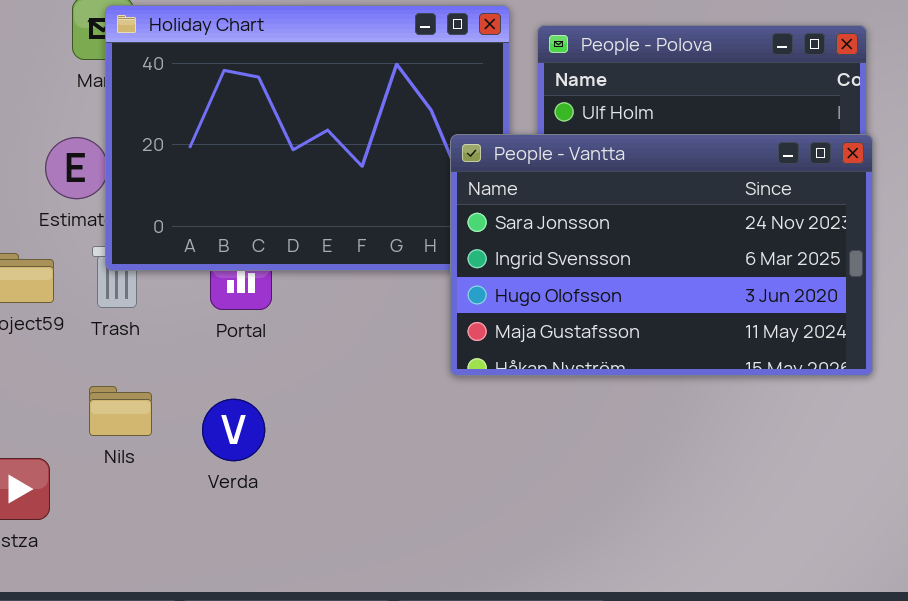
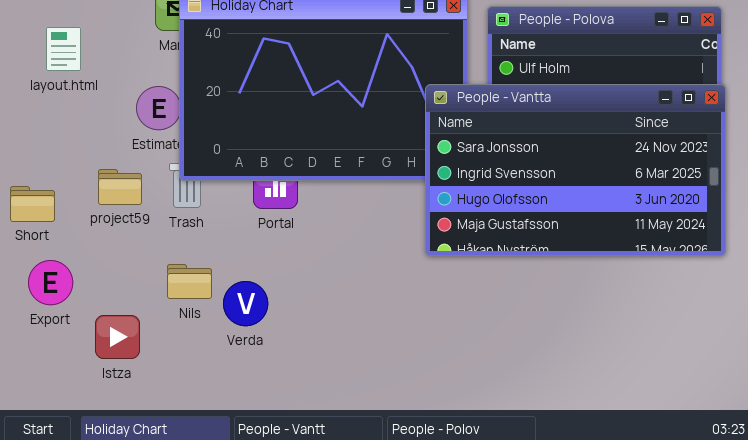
Verda: [202,399,265,461] -> [223,281,268,326], moved

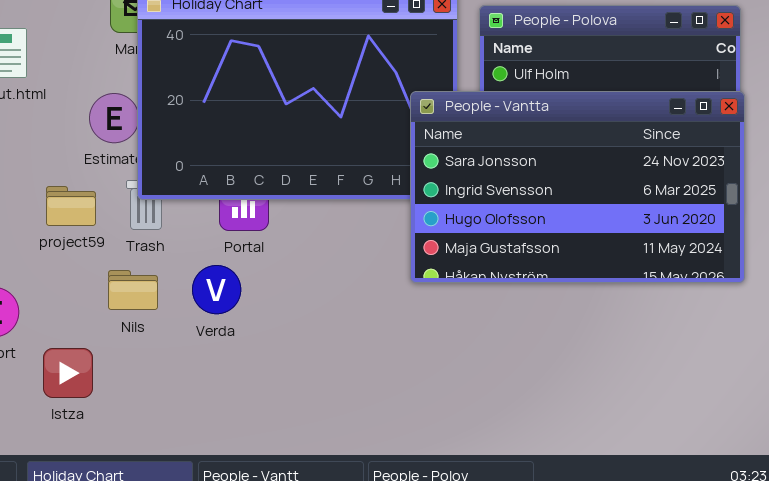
Nils: [167,264,212,299] -> [108,270,158,310], moved
Verda: [223,281,268,326] -> [192,265,241,314], moved

